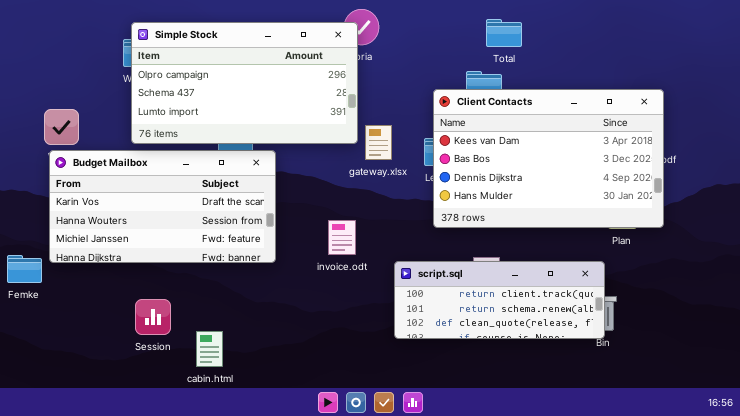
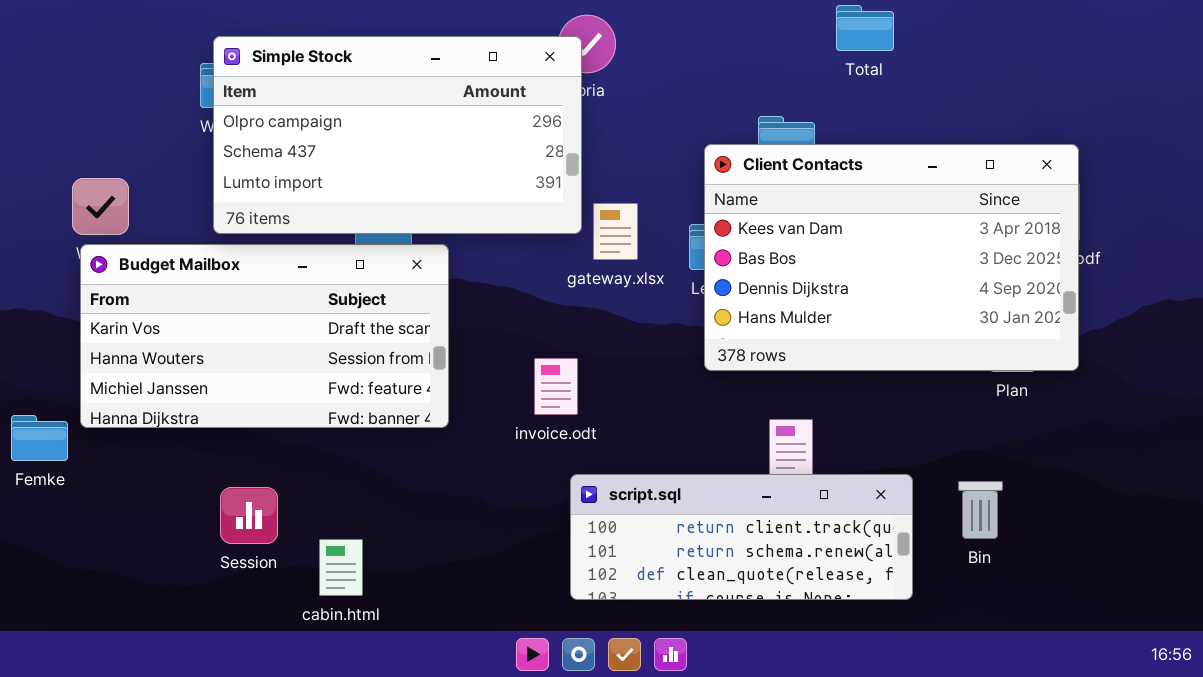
Total: [486,19,522,47] -> [836,5,894,51], moved
script.sql: [394,261,605,339] -> [570,474,913,600], moved

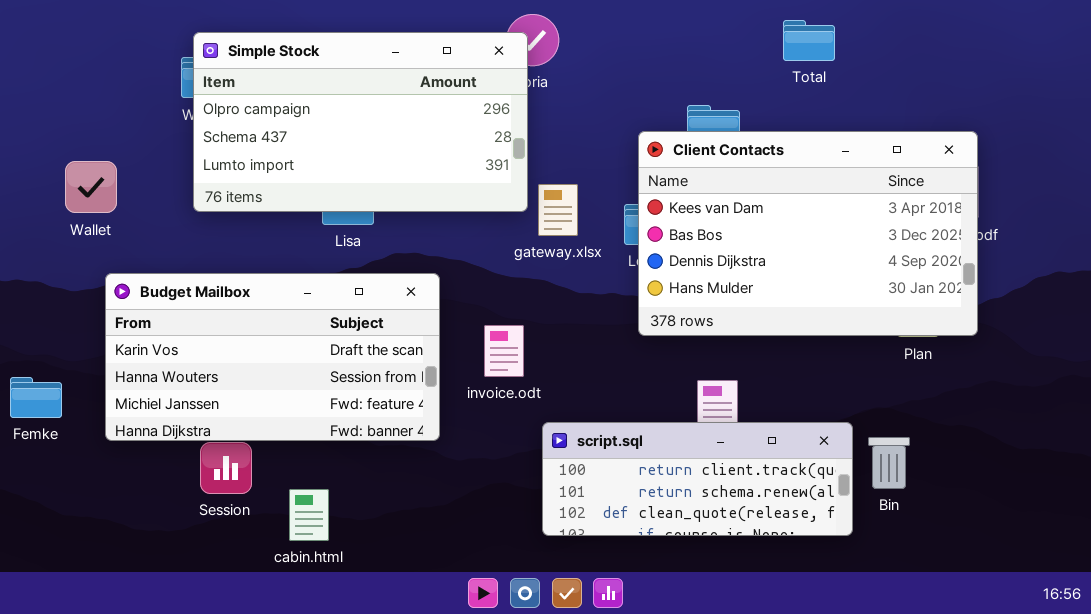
Total: [836,5,894,51] -> [783,20,835,61], moved
Budget Mailbox: [80,244,449,428] -> [105,273,440,441], moved
script.sql: [570,474,913,600] -> [542,422,853,536], moved

